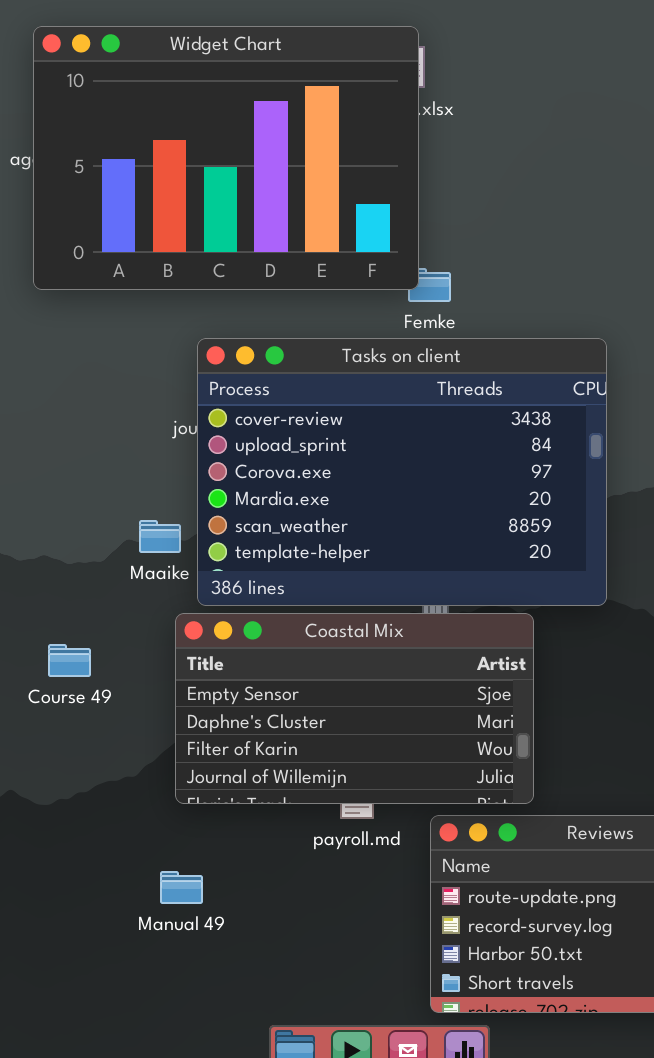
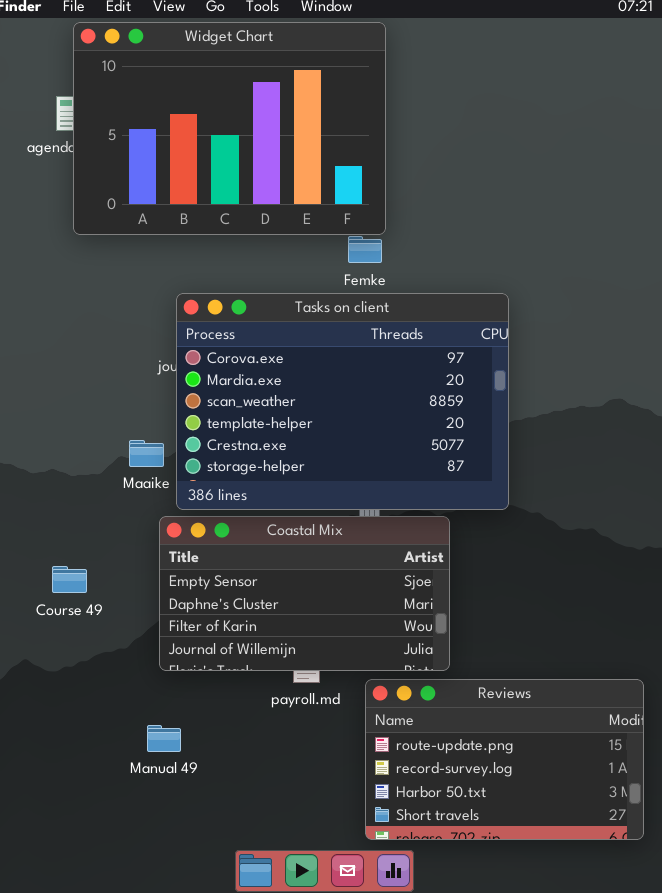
Widget Chart: [33,26,419,290] -> [73,22,386,235], moved
Tasks on client: [197,338,607,606] -> [176,293,509,510], scrolled down 2 rows
Course 49: [48,644,91,677] -> [52,566,87,593], moved

